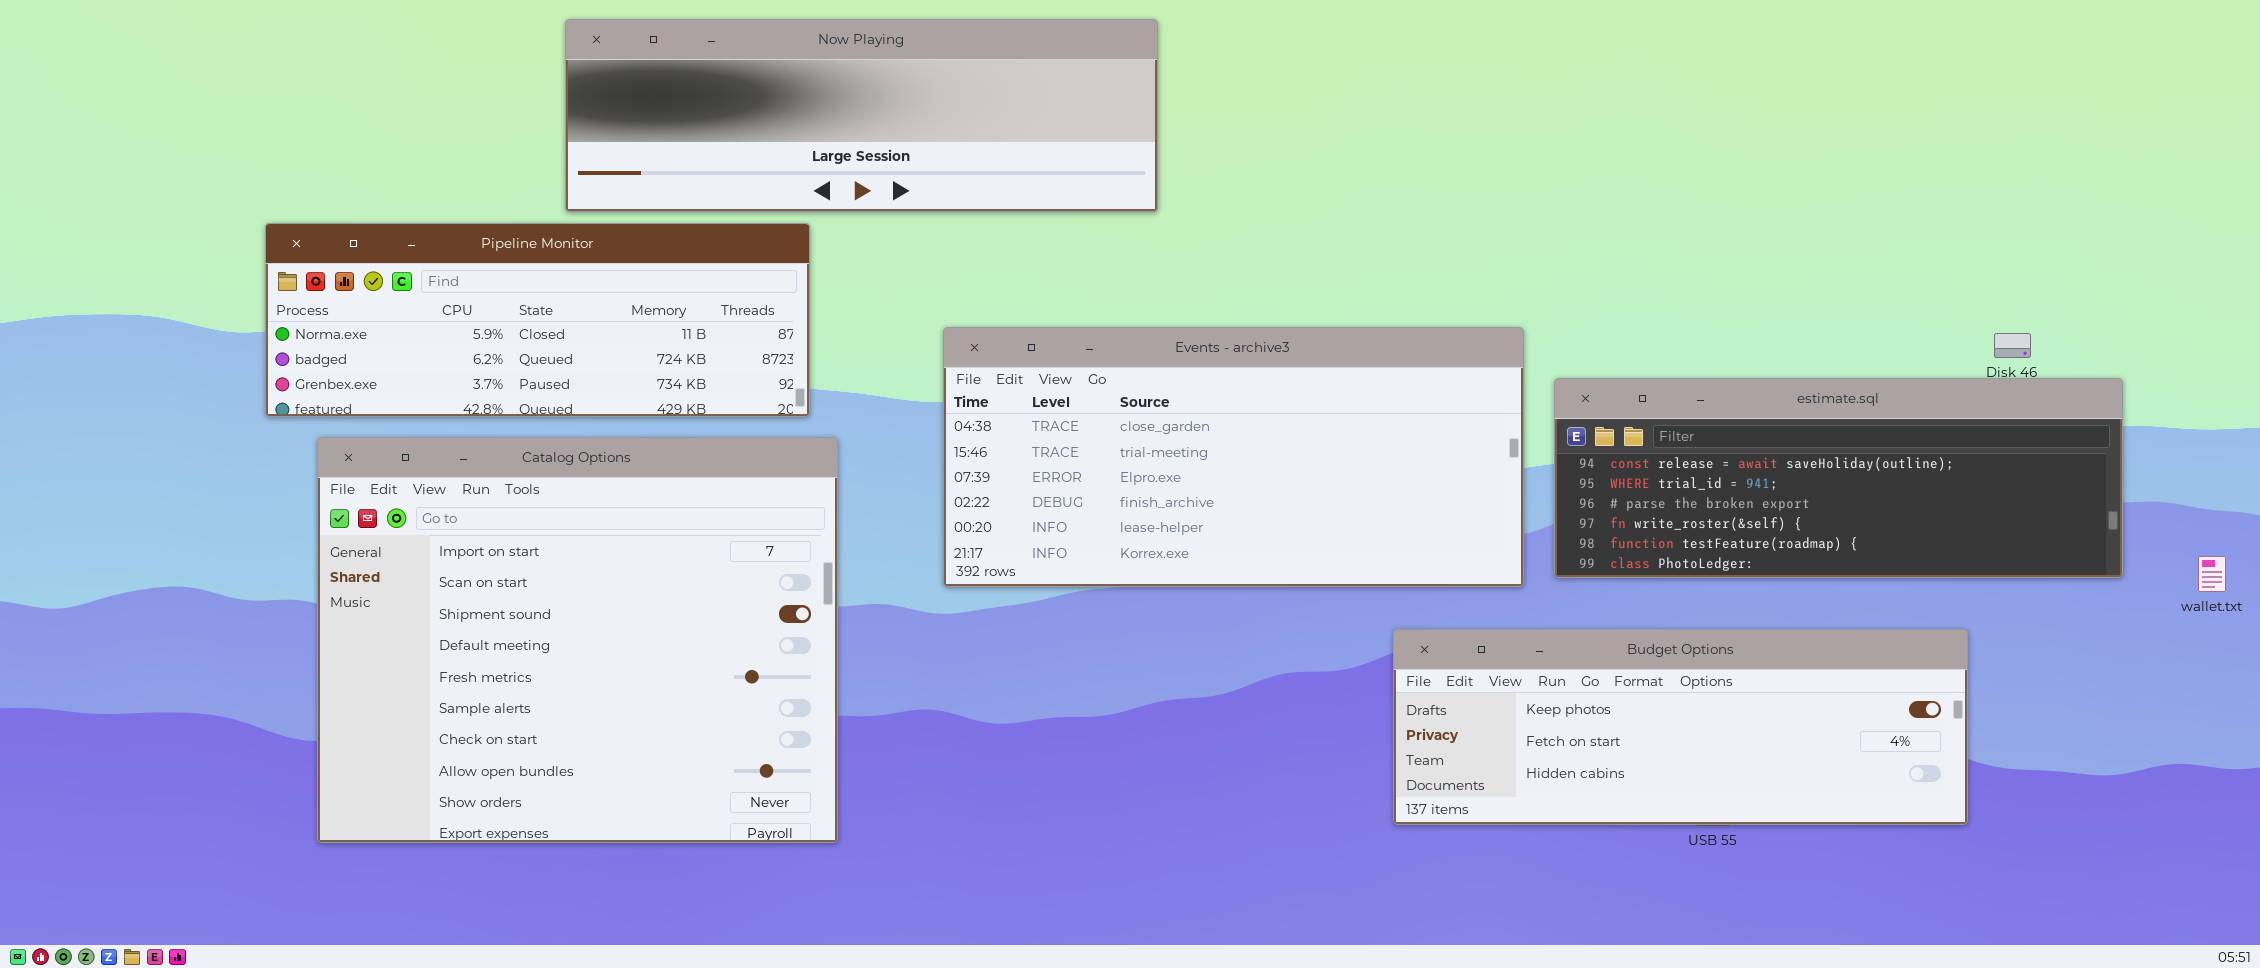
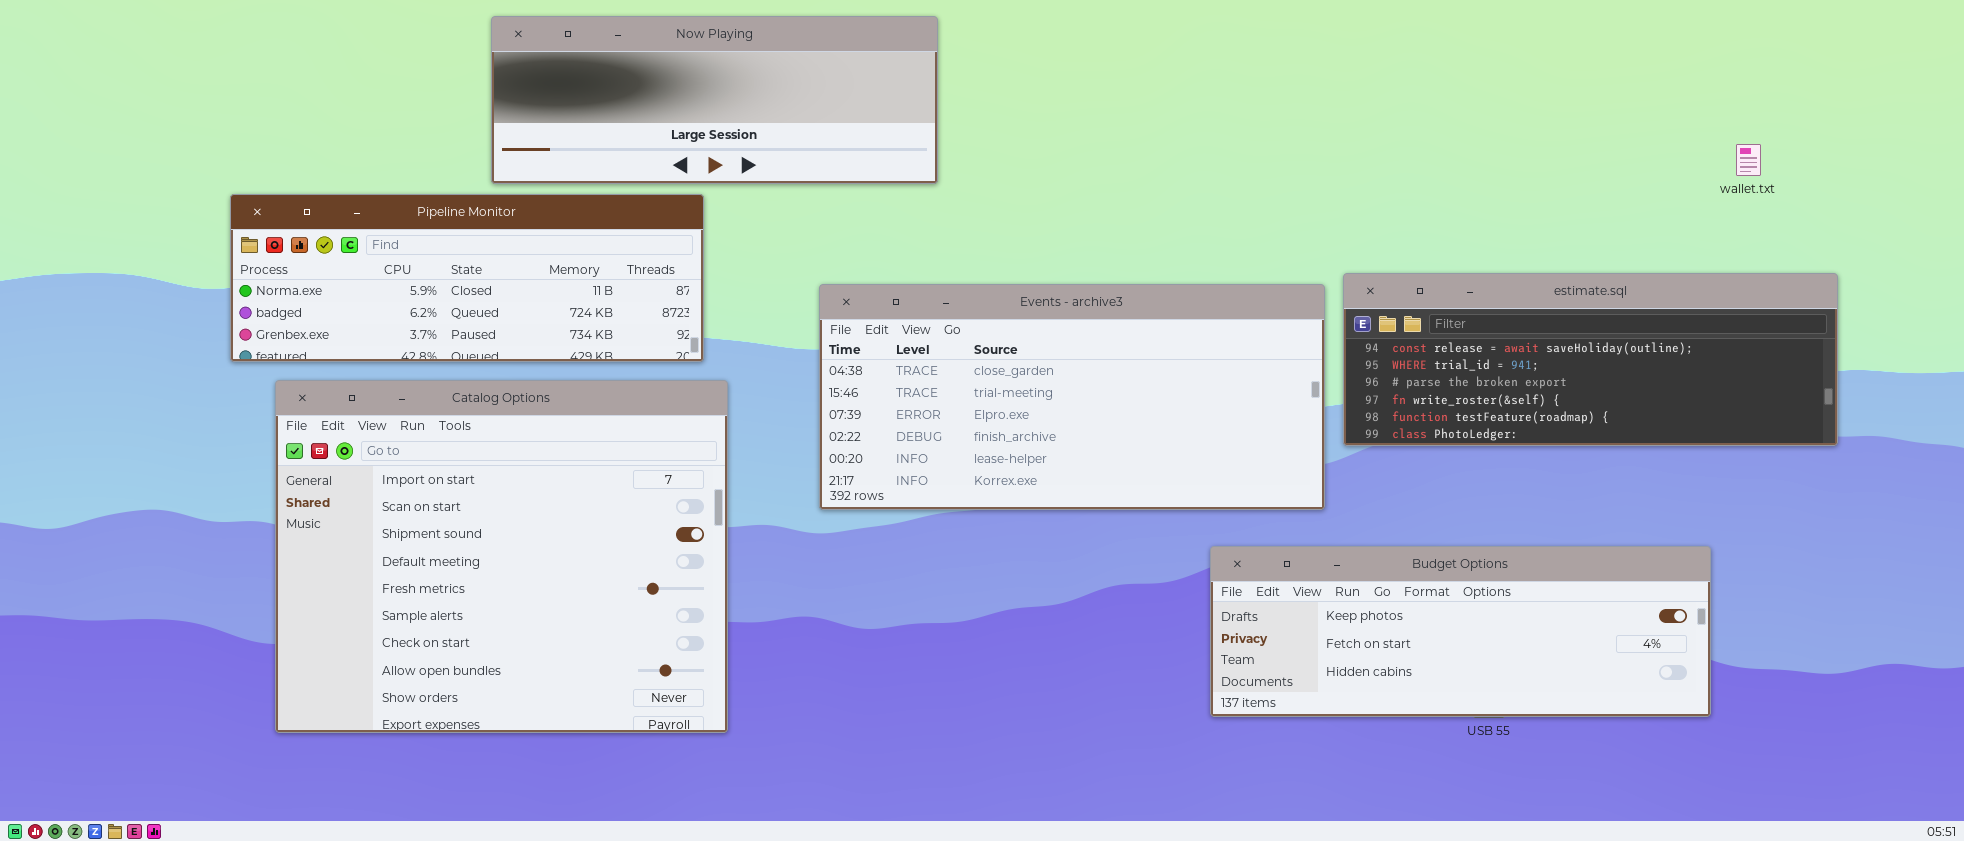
Now Playing: [565,19,1158,212] -> [491,16,938,184], resized
estimate.sql: [1554,378,2123,578] -> [1343,273,1838,446], moved
wallet.txt: [2198,556,2226,592] -> [1736,144,1761,176], moved

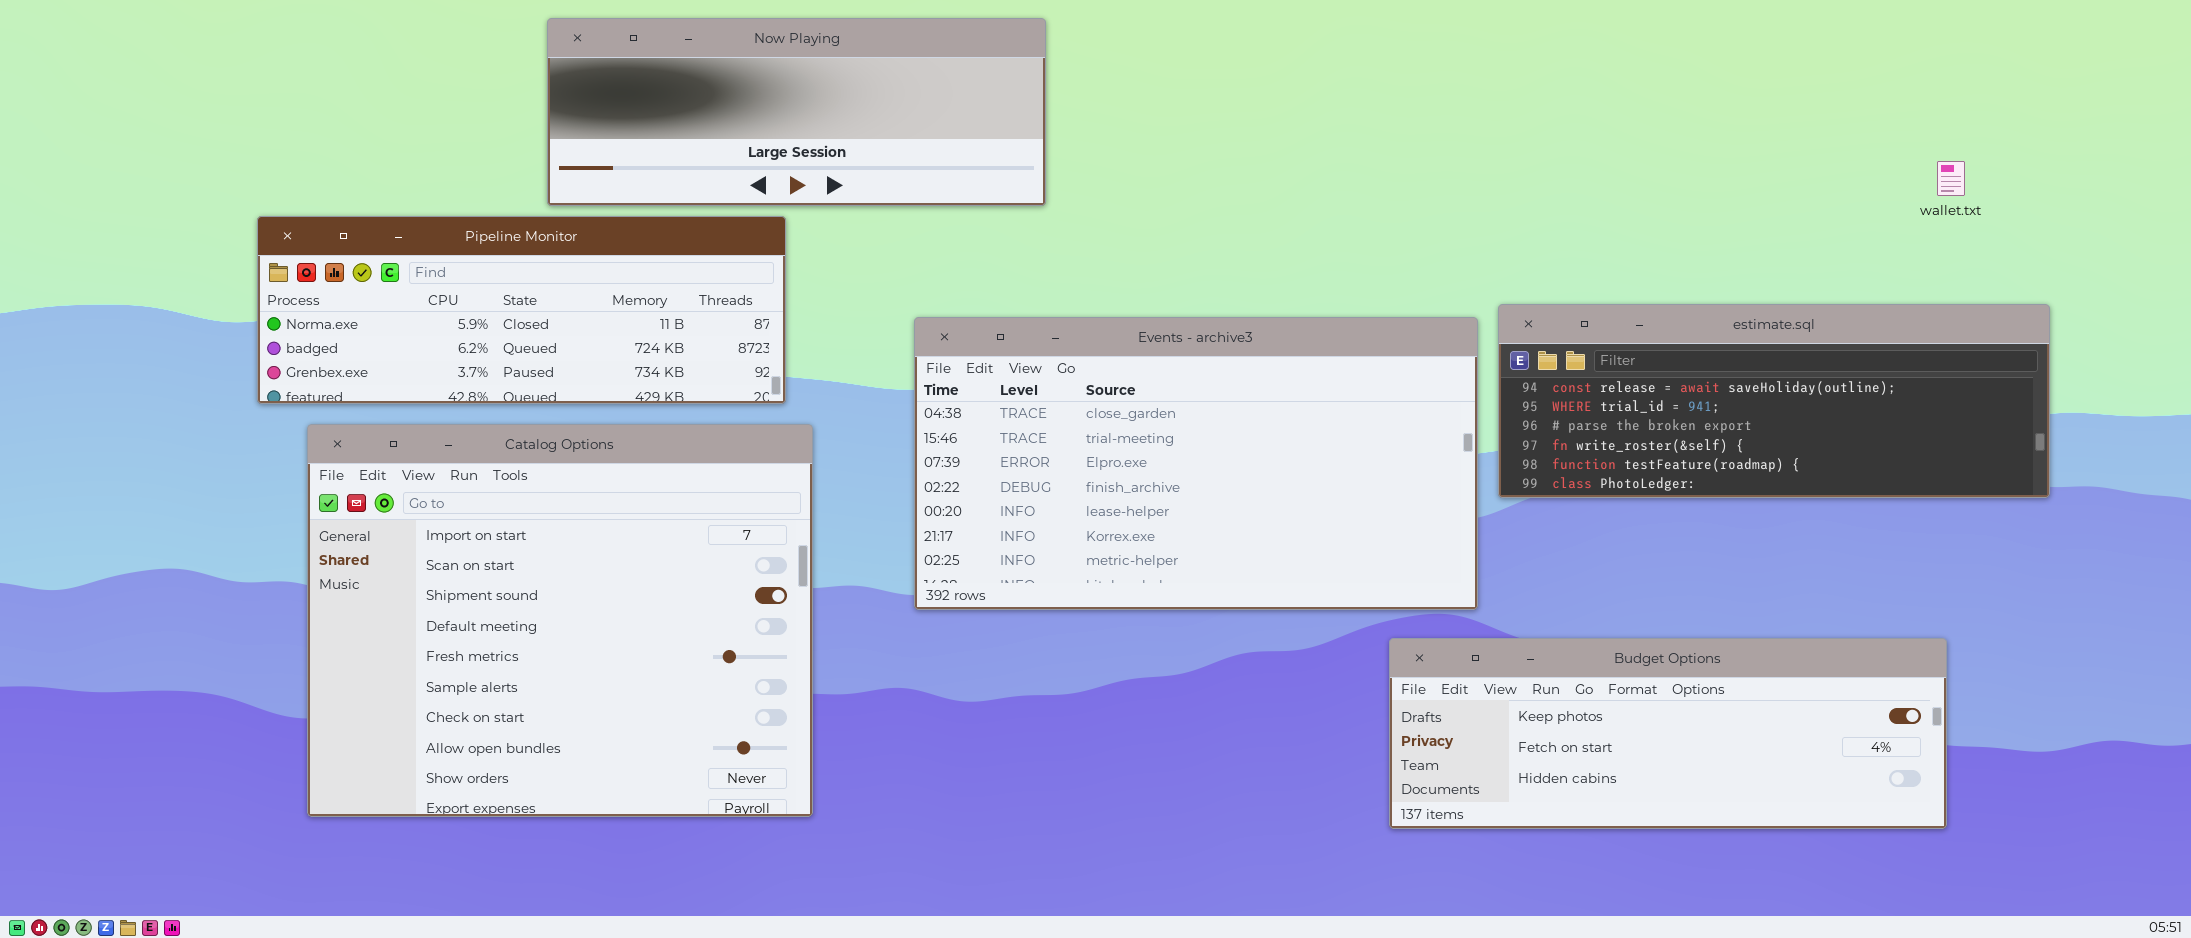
Events - archive3: [819,284,1325,510] -> [914,317,1478,610], resized
Budget Options: [1210,546,1711,717] -> [1389,638,1947,829], moved

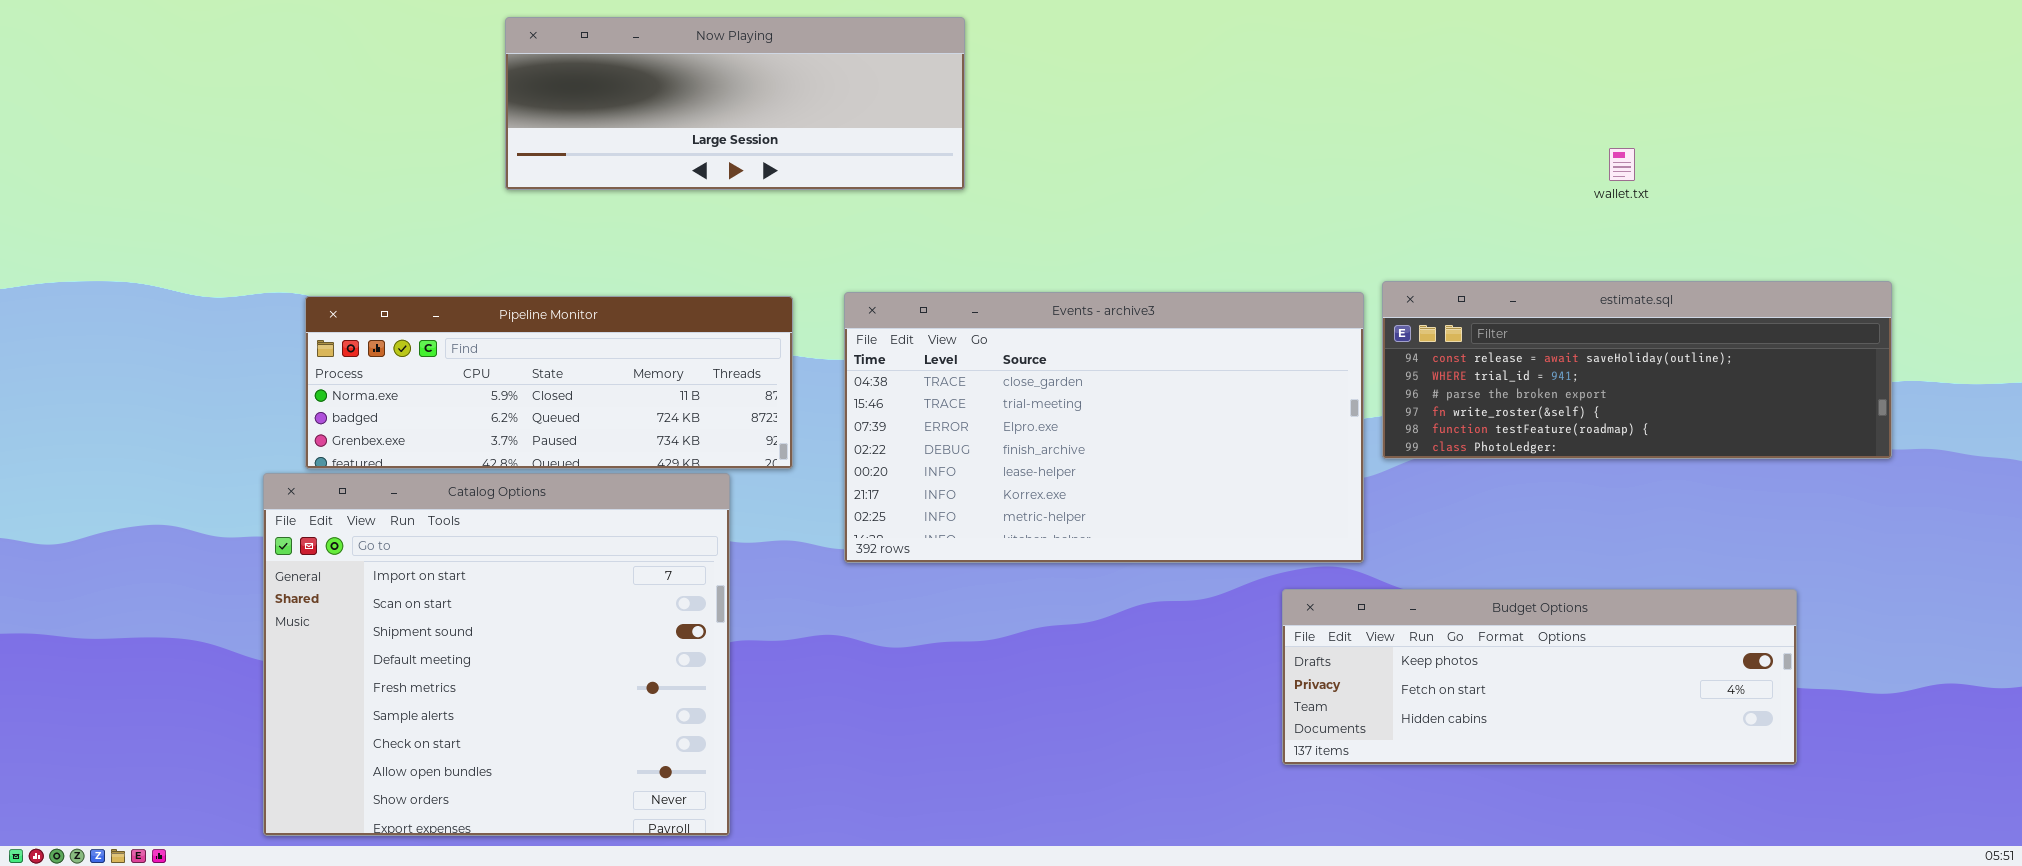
wallet.txt: [1937,161,1965,196] -> [1609,148,1635,181], moved
Pipeline Monitor: [257,216,786,404] -> [305,296,793,469], moved
Catalog Options: [307,424,813,817] -> [263,473,730,836], moved

